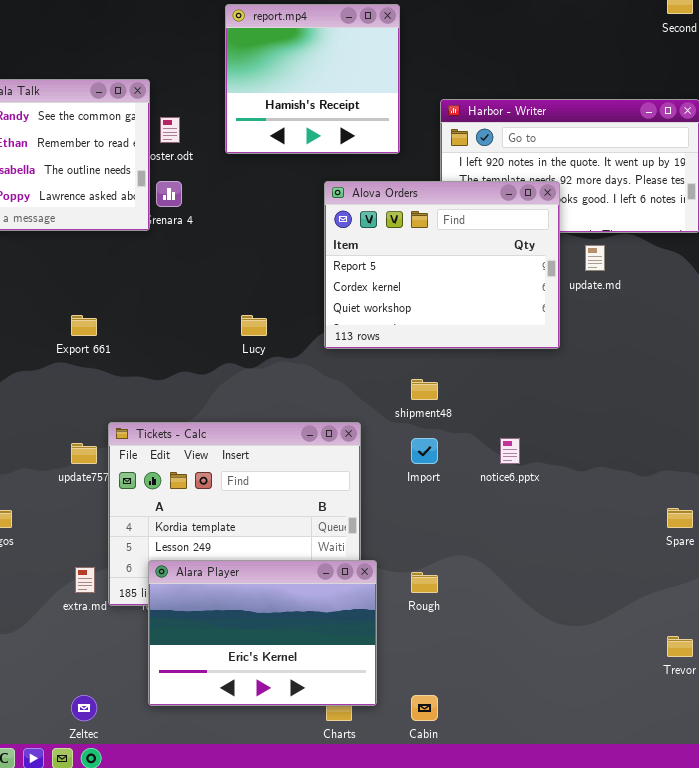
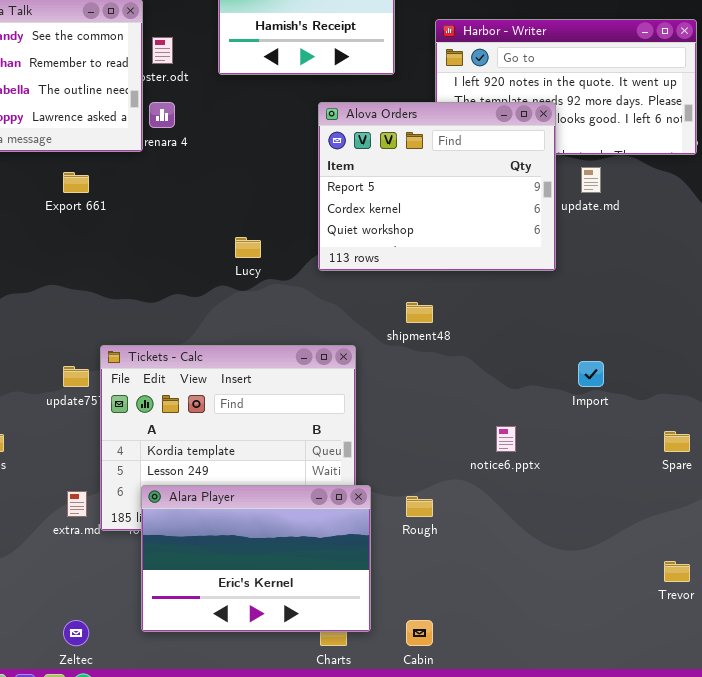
Export 661: [71,315,97,336] -> [63,172,89,193], moved
Import: [411,438,438,464] -> [578,361,604,387], moved
notice6.pptx: [500,438,520,464] -> [496,426,516,452], moved

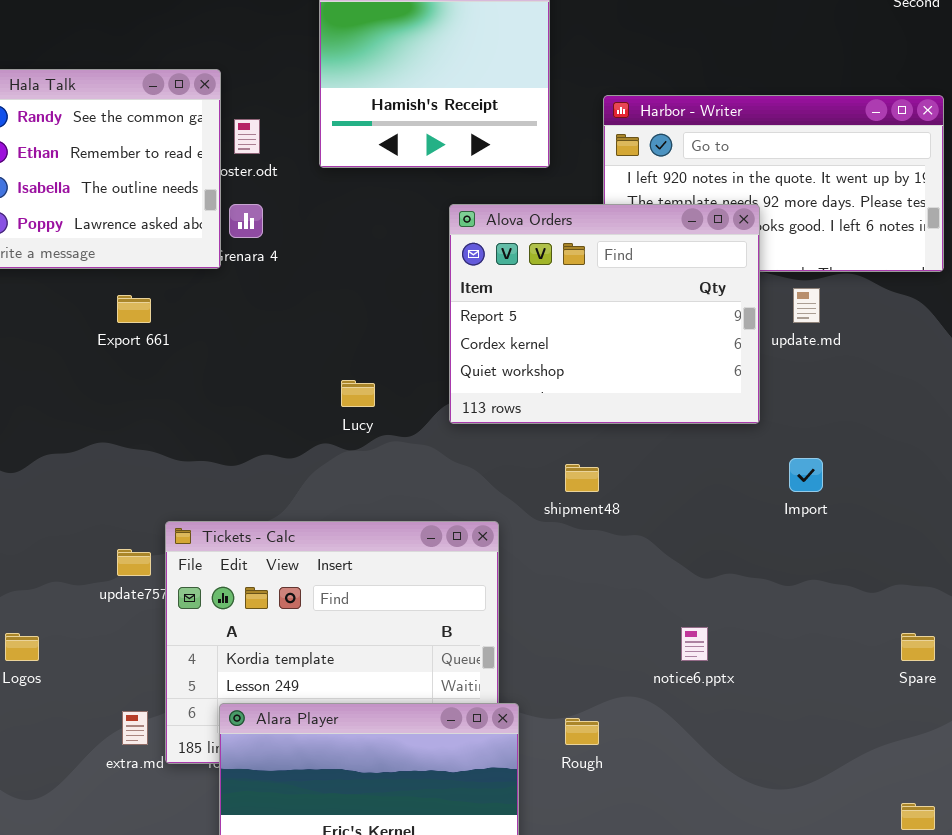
Import: [578,361,604,387] -> [789,458,823,492], moved

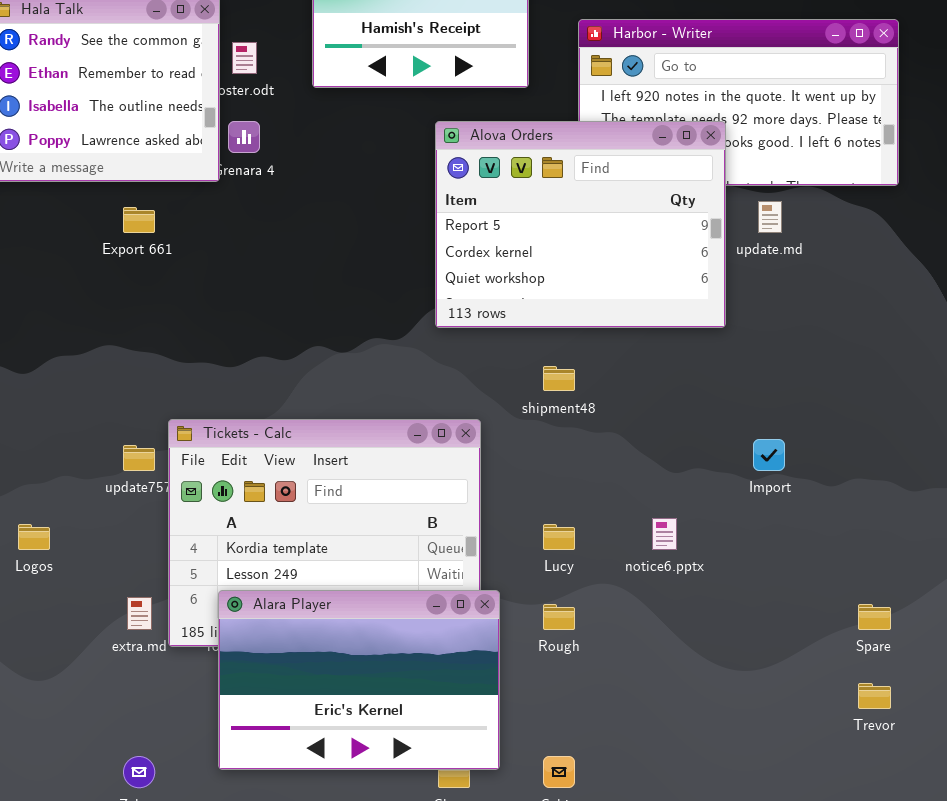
Lucy: [341,380,375,407] -> [543,524,575,550], moved
Import: [789,458,823,492] -> [753,439,785,471], moved
Spare: [901,633,935,661] -> [858,604,891,630], moved

